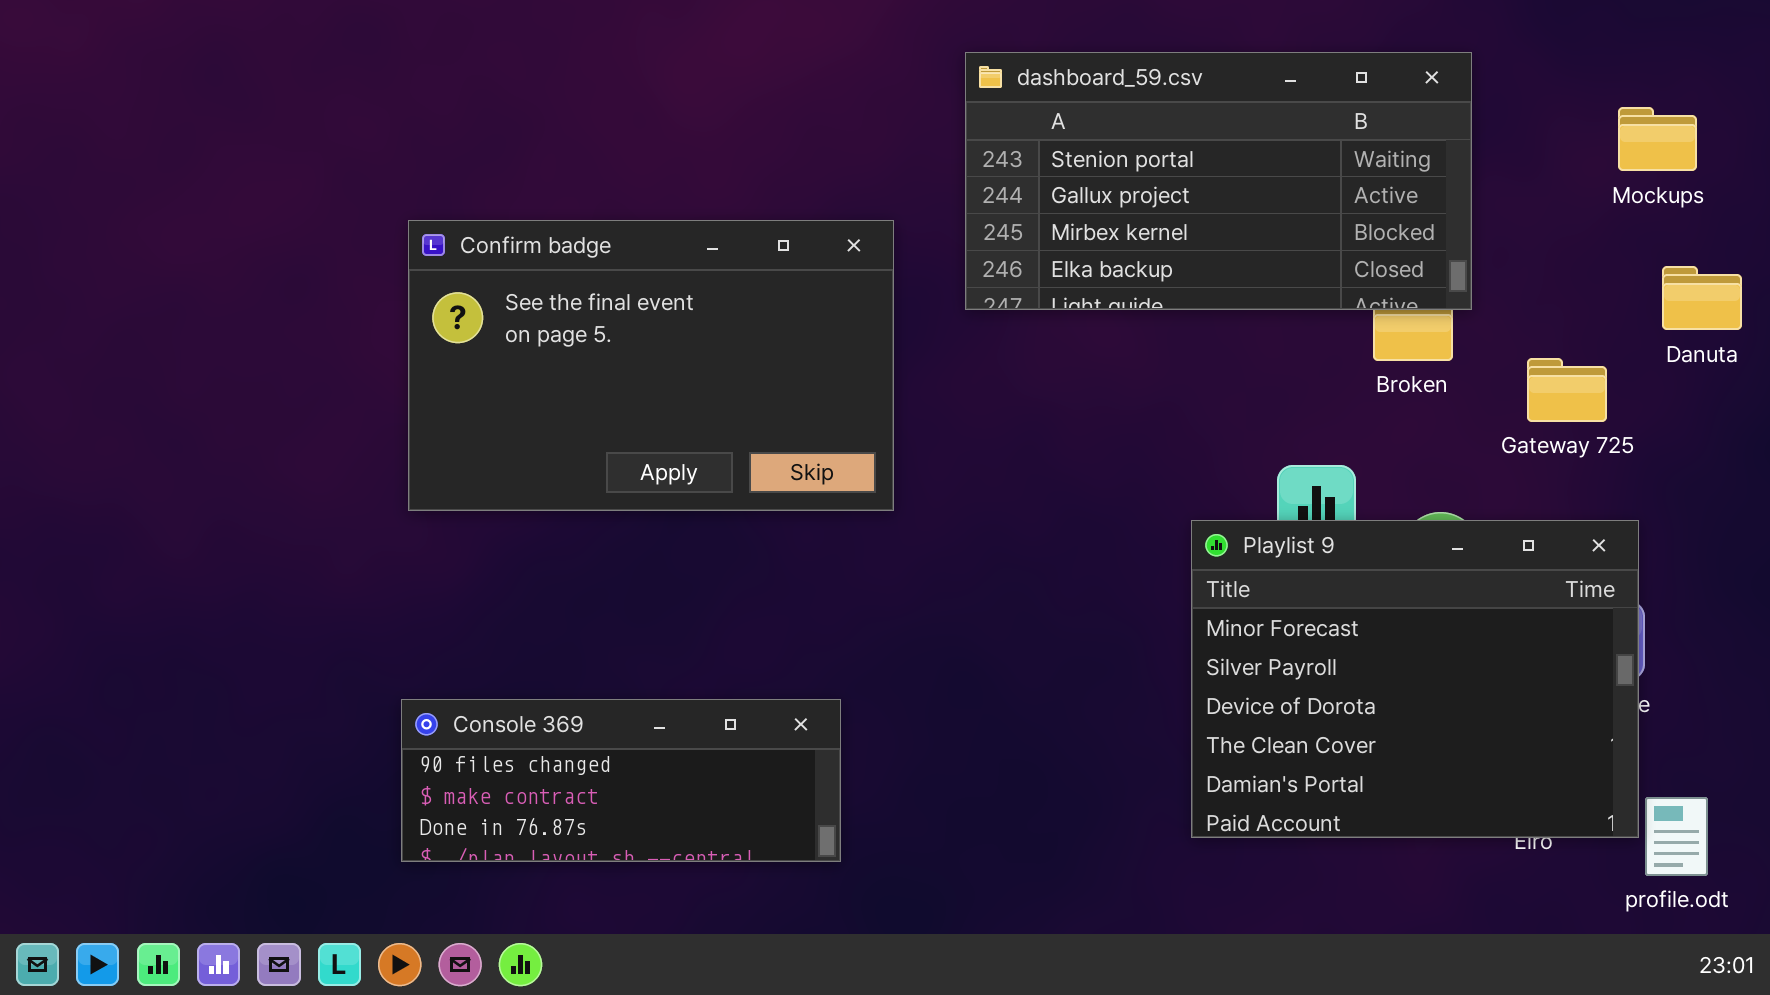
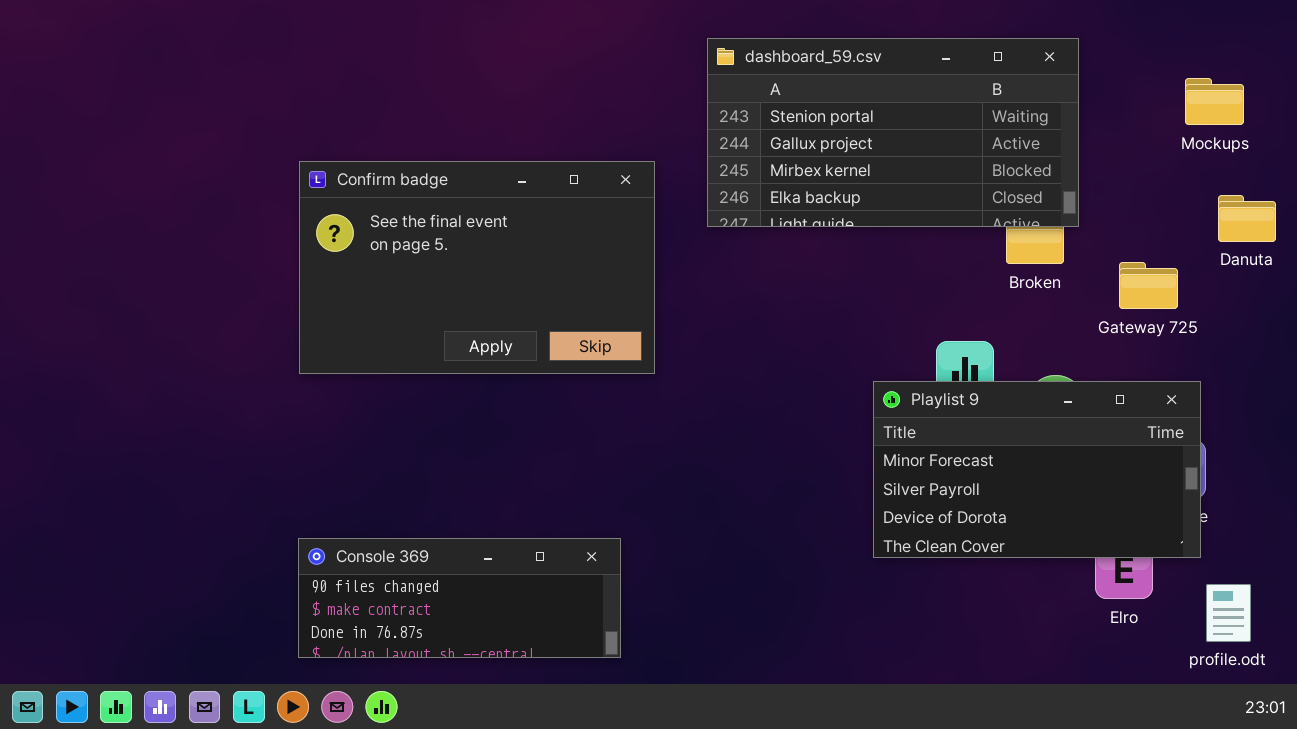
Playlist 9: [1191,520,1639,838] -> [873,381,1201,558], resized
Console 369: [401,699,841,862] -> [298,538,621,658], moved

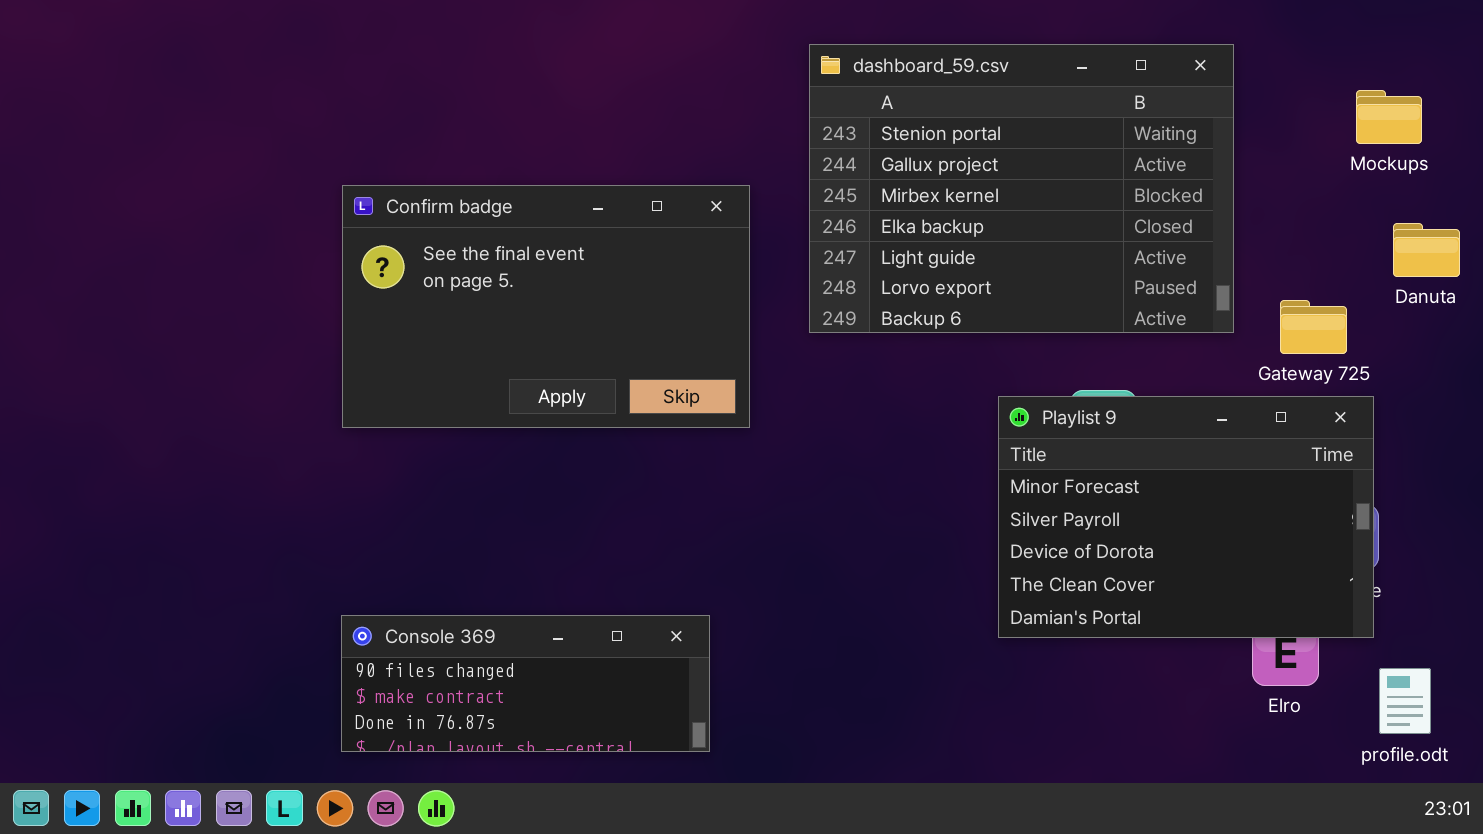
dashboard_59.csv: [707,38,1079,227] -> [809,44,1234,333], resized
Playlist 9: [873,381,1201,558] -> [998,396,1374,638], resized

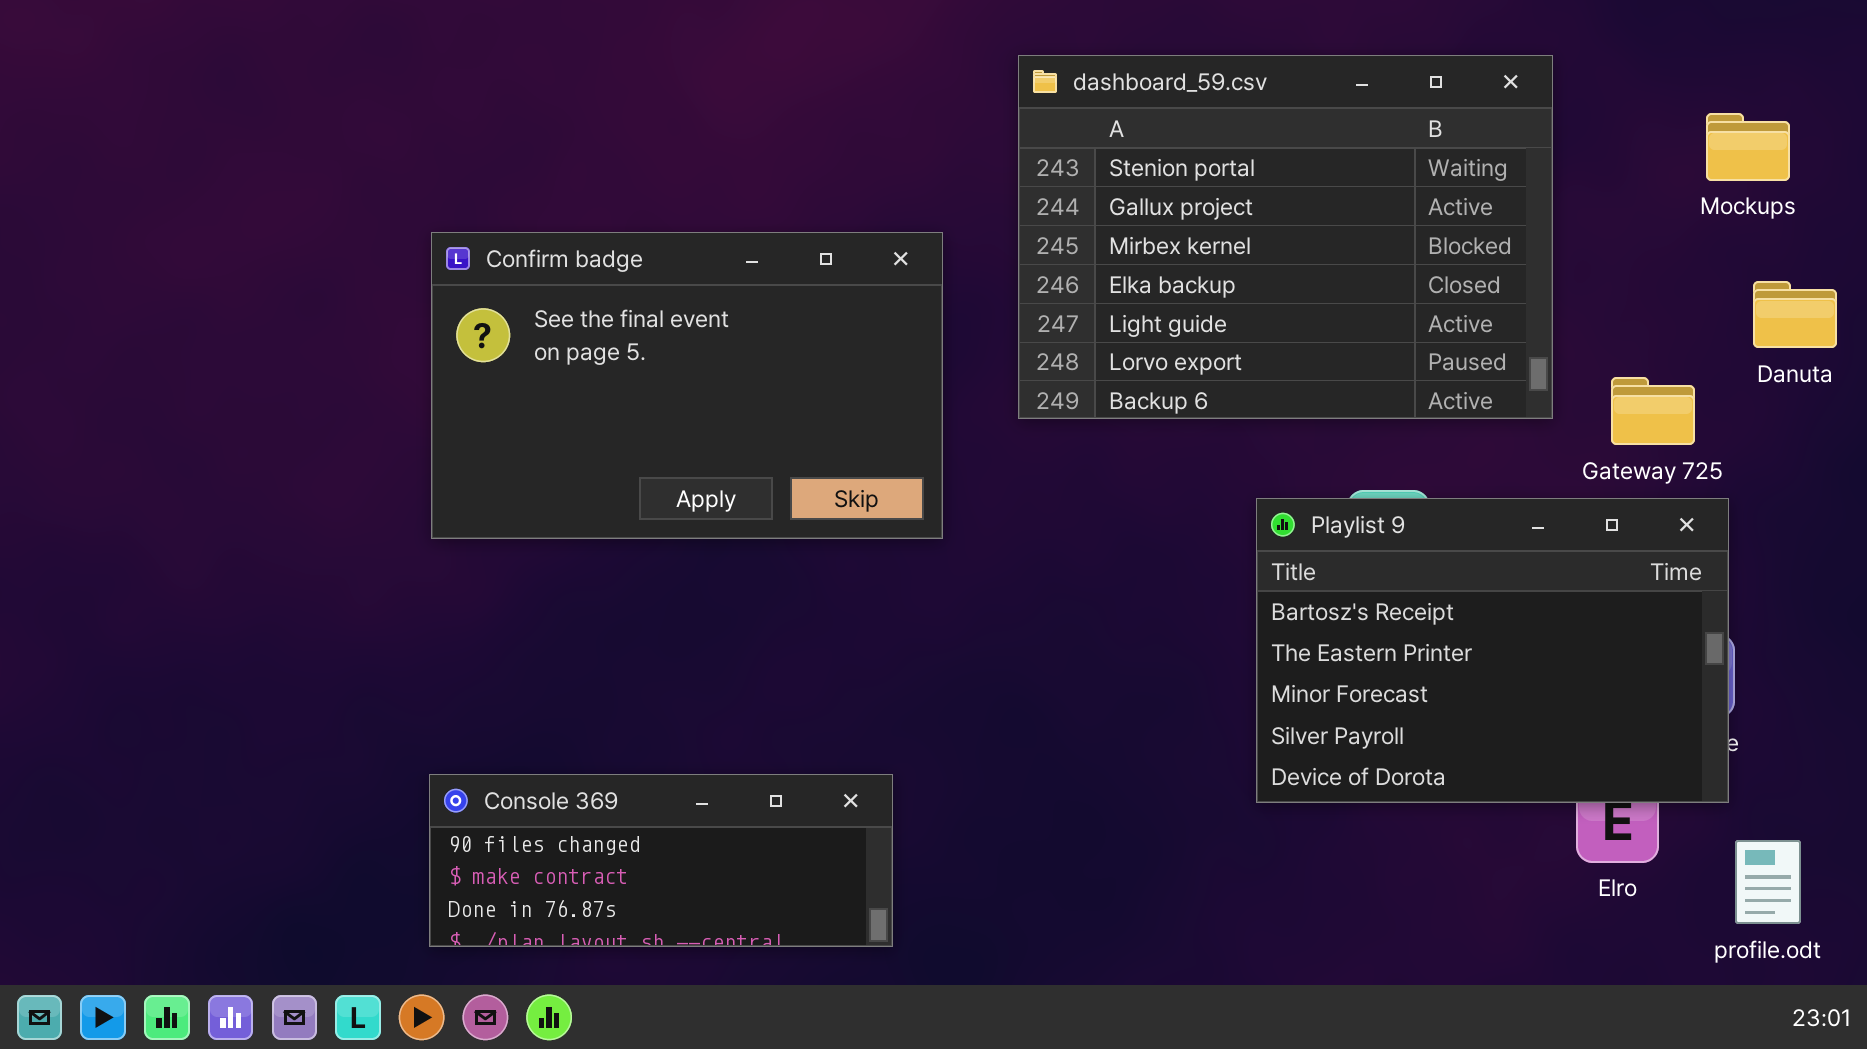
Playlist 9: [998,396,1374,638] -> [1256,498,1729,803], scrolled up 2 rows

